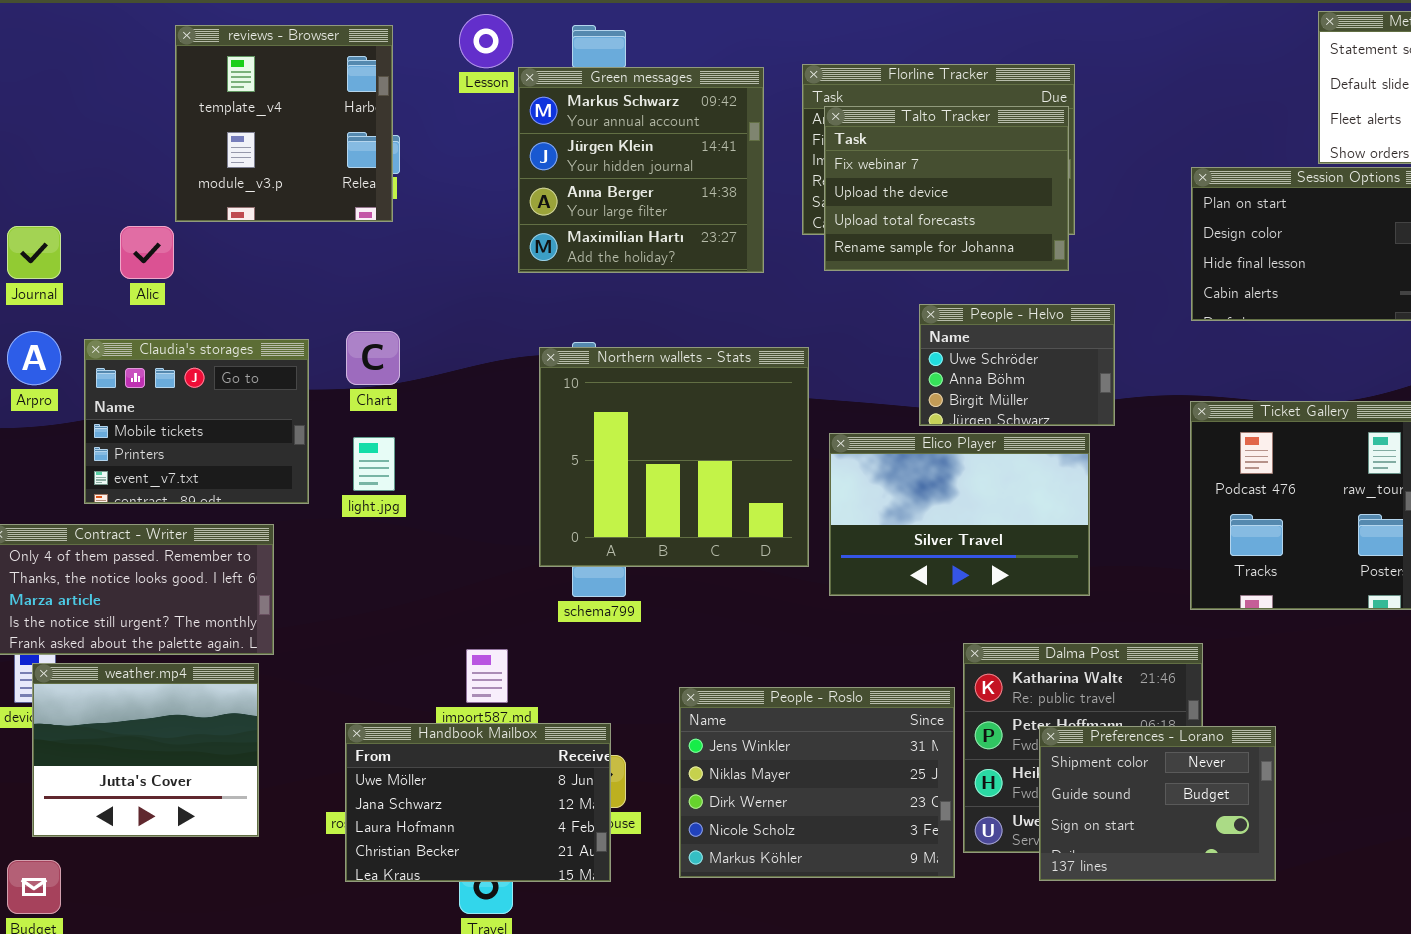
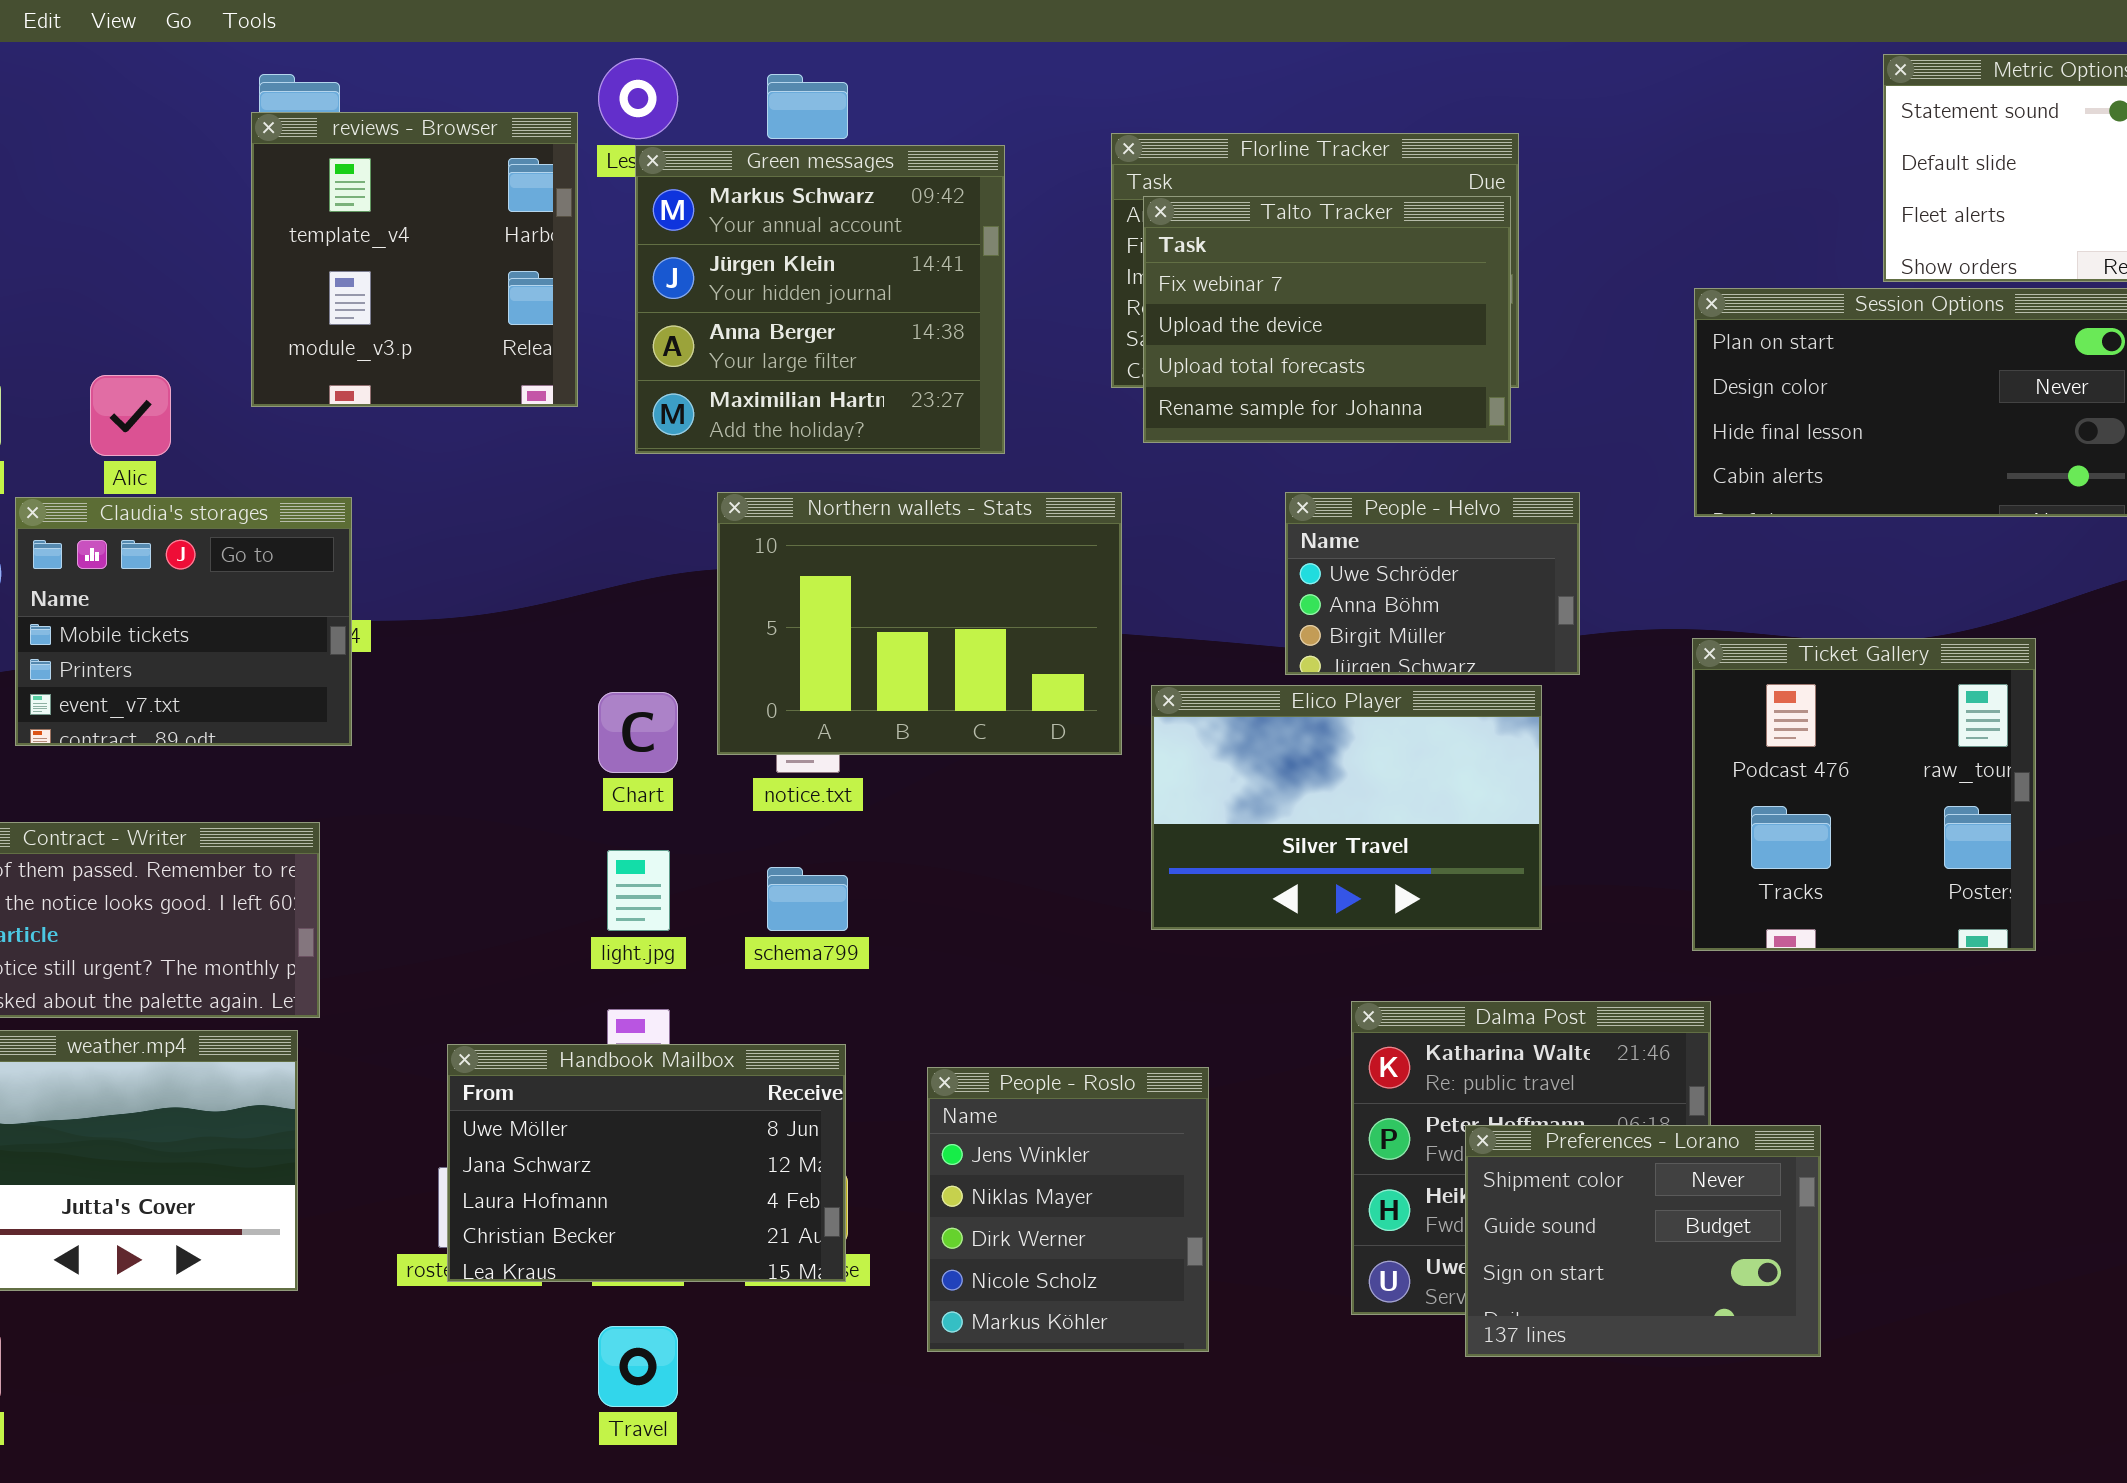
reviews - Browser: [175,25,393,222] -> [251,112,578,407], moved
Green messages: [518,67,764,273] -> [635,145,1005,454], moved
Chart: [346,331,400,385] -> [598,692,678,773], moved
Claudia's storages: [84,339,309,504] -> [15,497,352,746], moved
Northern wallets - Stats: [539,347,809,567] -> [717,492,1122,755], moved, resized
light.jpg: [353,437,395,491] -> [607,850,670,931], moved
People - Roslo: [679,687,955,878] -> [927,1067,1209,1352], resized
Handbook Mailbox: [345,723,611,882] -> [447,1044,846,1282], moved

